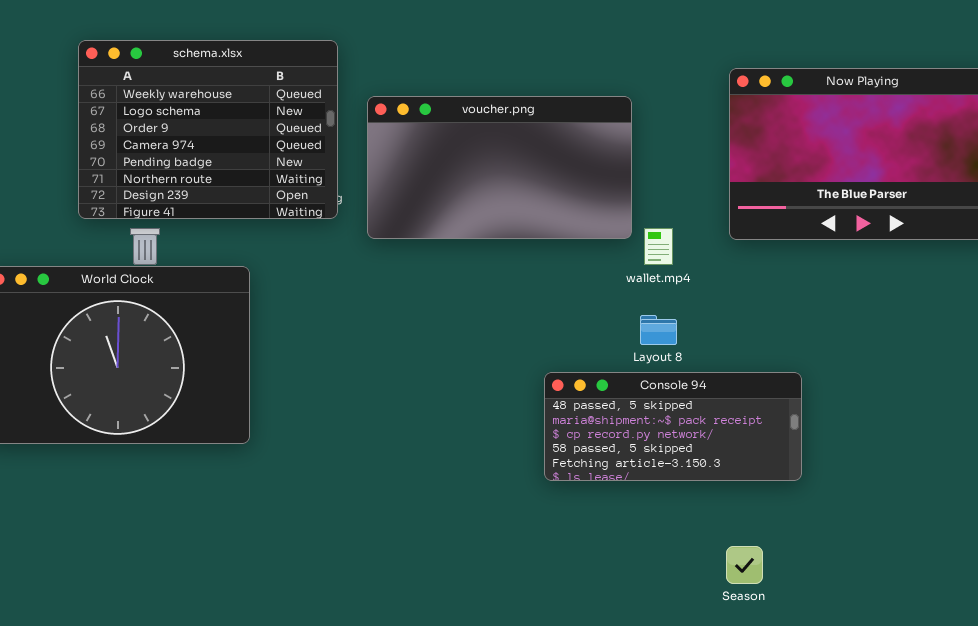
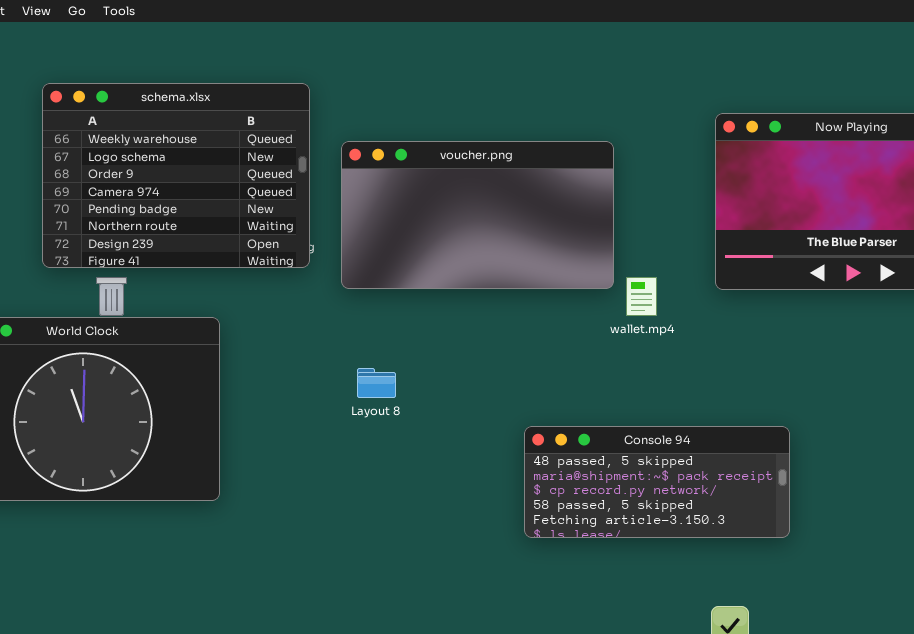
Layout 8: [640,315,677,345] -> [357,368,396,398], moved

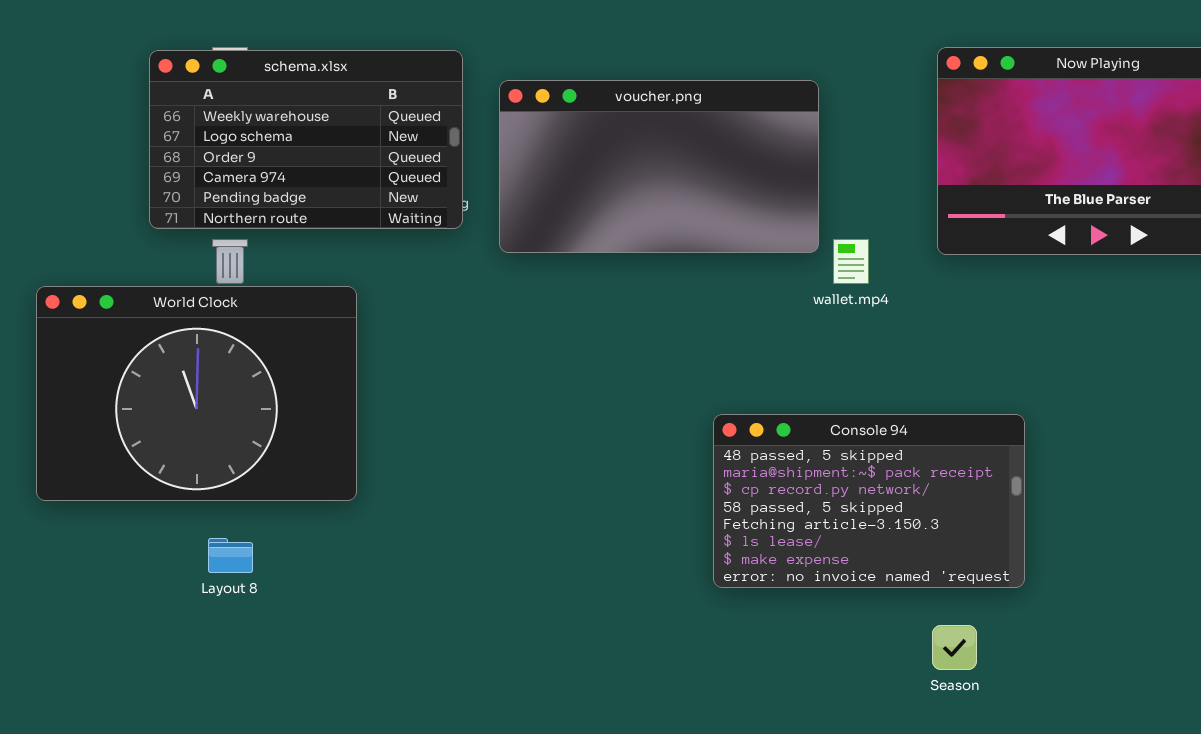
schema.xlsx: [42,83,310,268] -> [149,50,463,229], resized
Layout 8: [357,368,396,398] -> [208,538,253,573], moved
Console 94: [524,426,790,538] -> [713,414,1025,588], resized

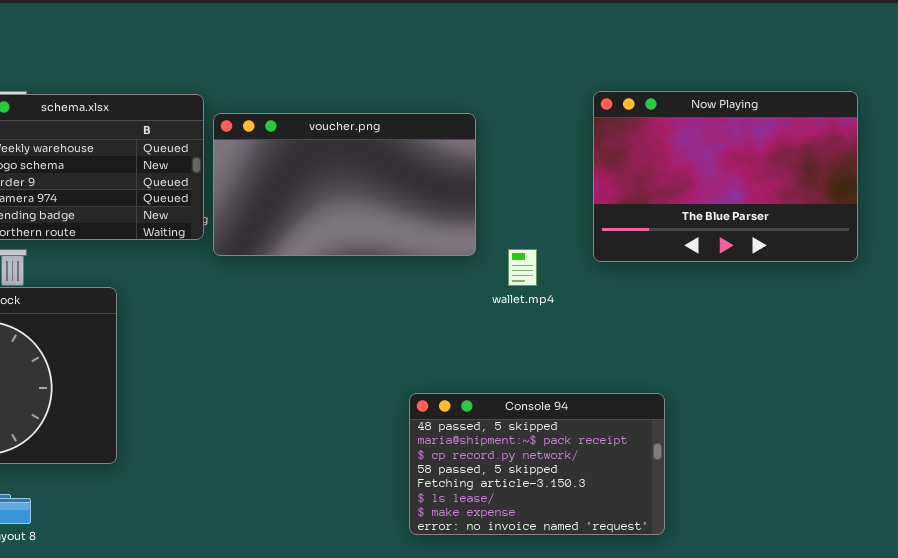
voucher.png: [499,80,819,253] -> [213,113,476,256], moved

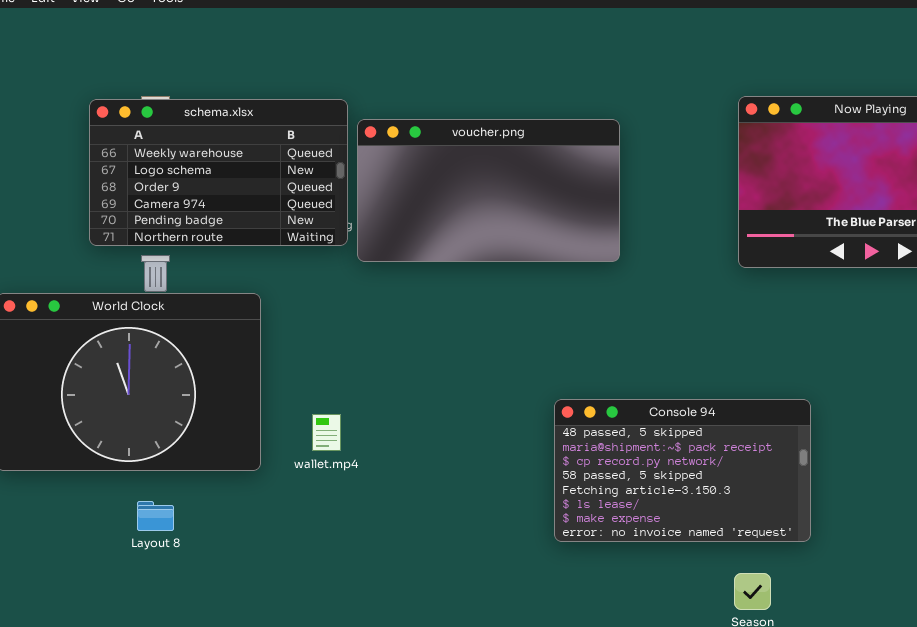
wallet.mp4: [508,249,537,286] -> [312,414,341,451], moved

